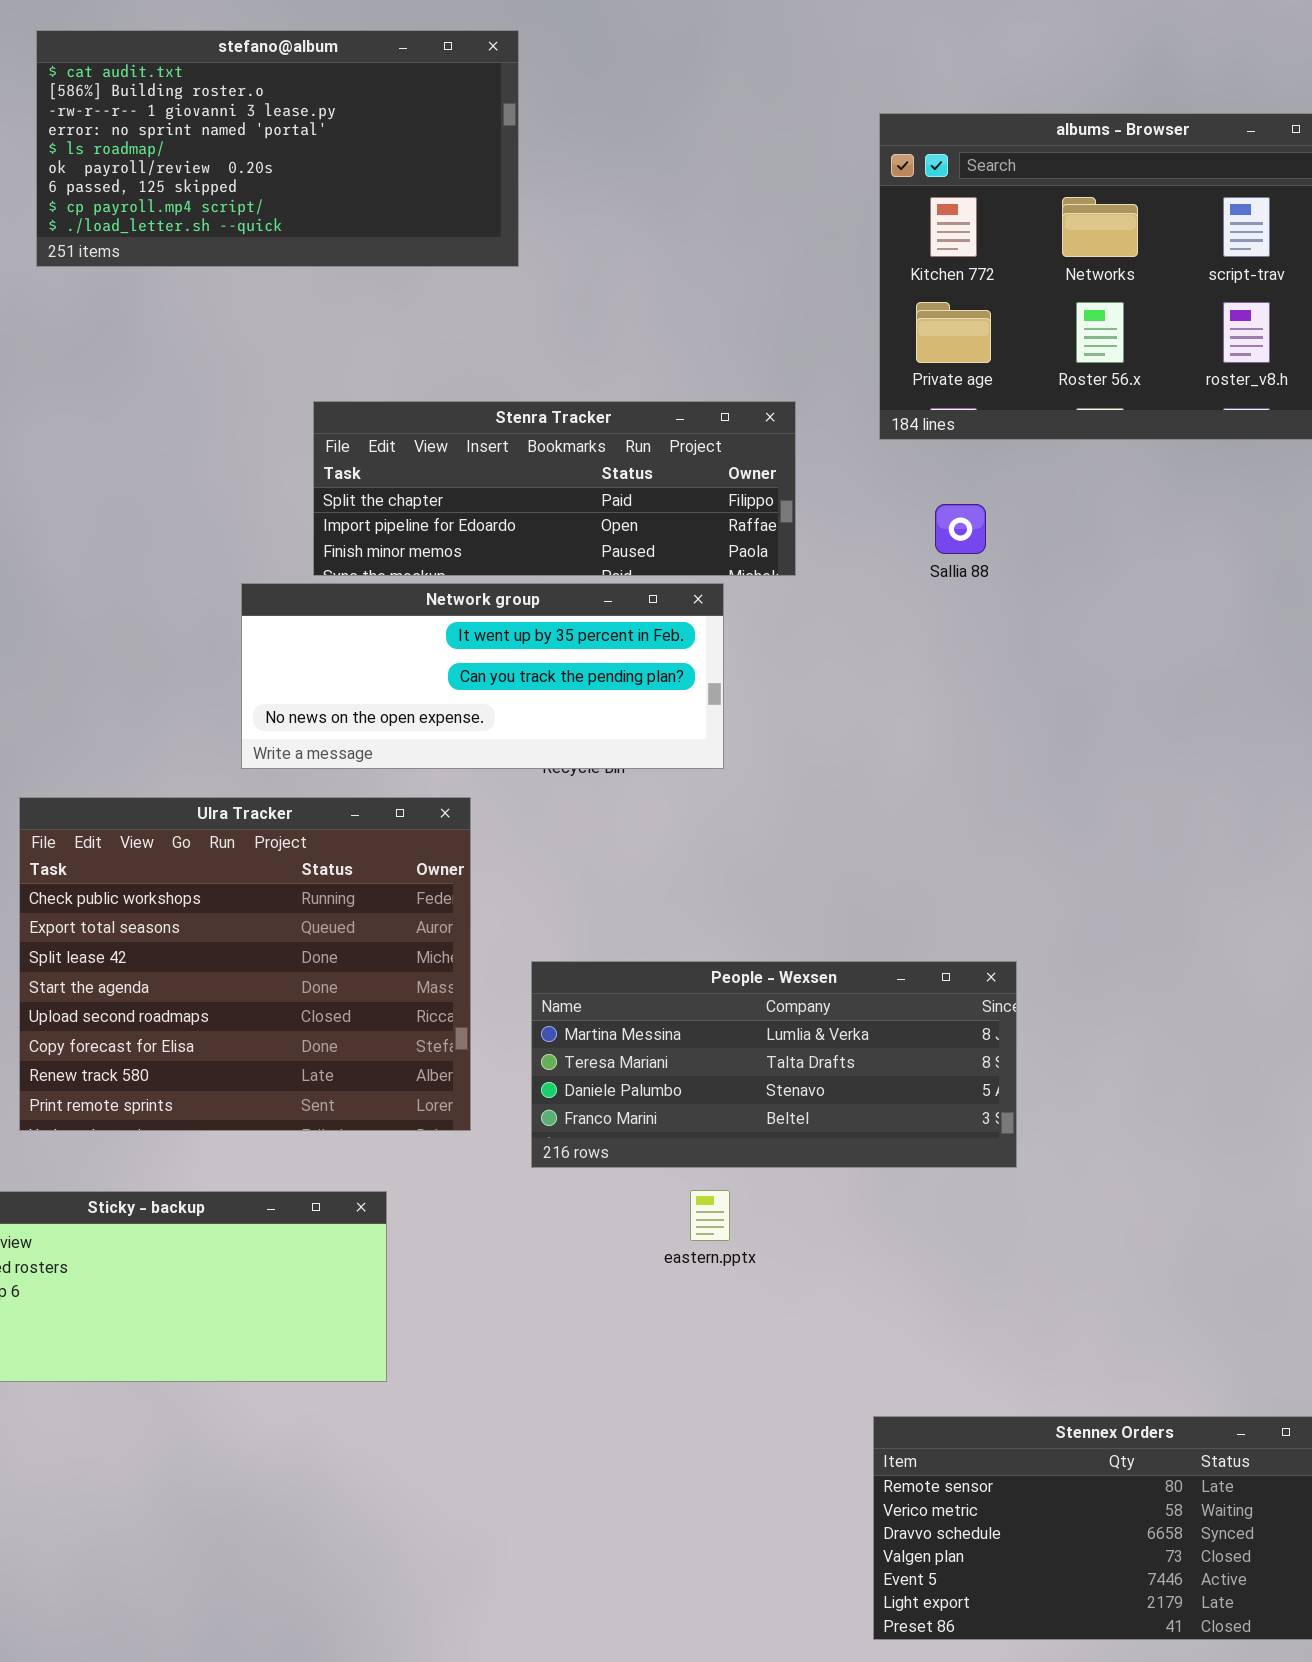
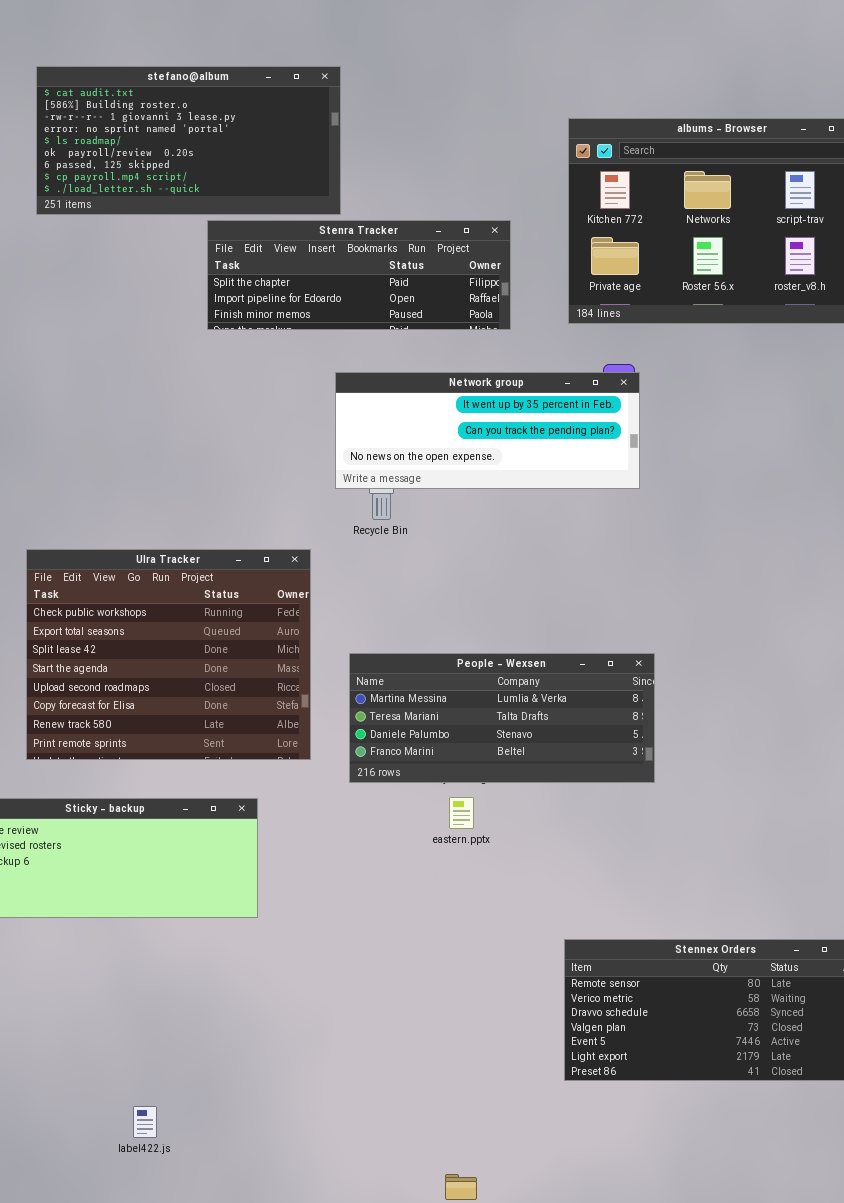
Stenra Tracker: [313,401,796,576] -> [207,220,511,330], moved
Network group: [241,583,724,769] -> [335,372,640,489], moved

